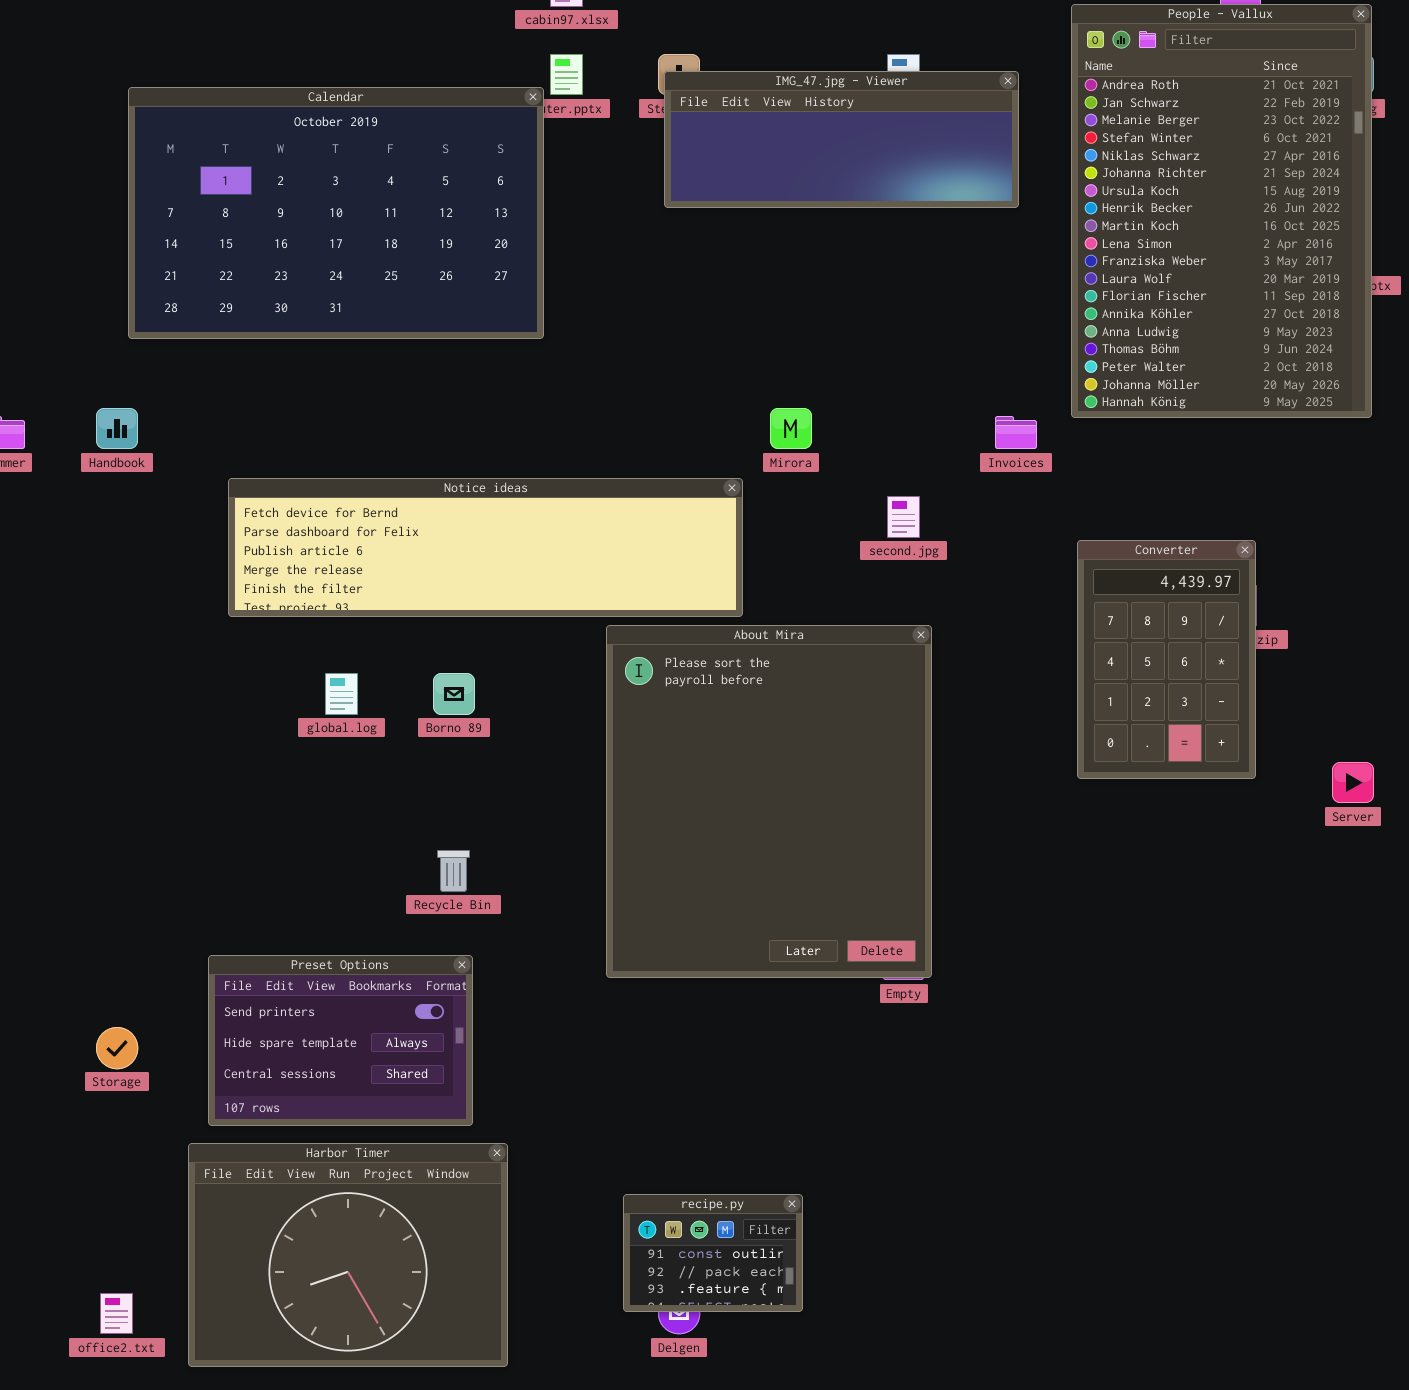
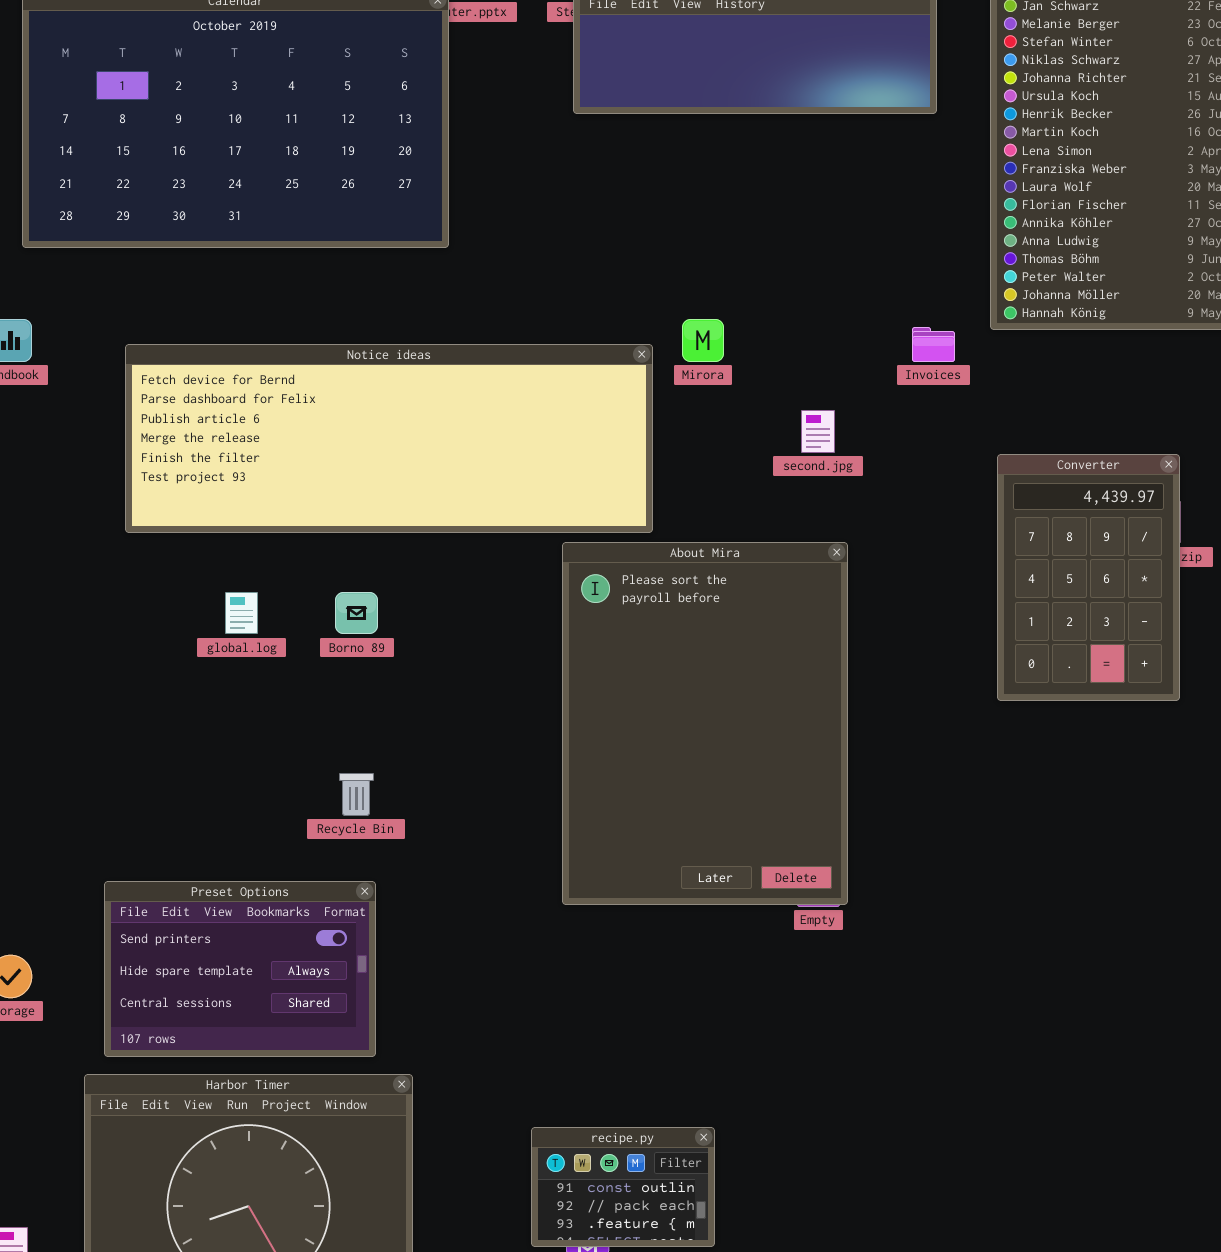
Notice ideas: [228,478,743,617] -> [125,344,653,533], resized
About Mira: [606,625,932,978] -> [562,542,848,905], resized

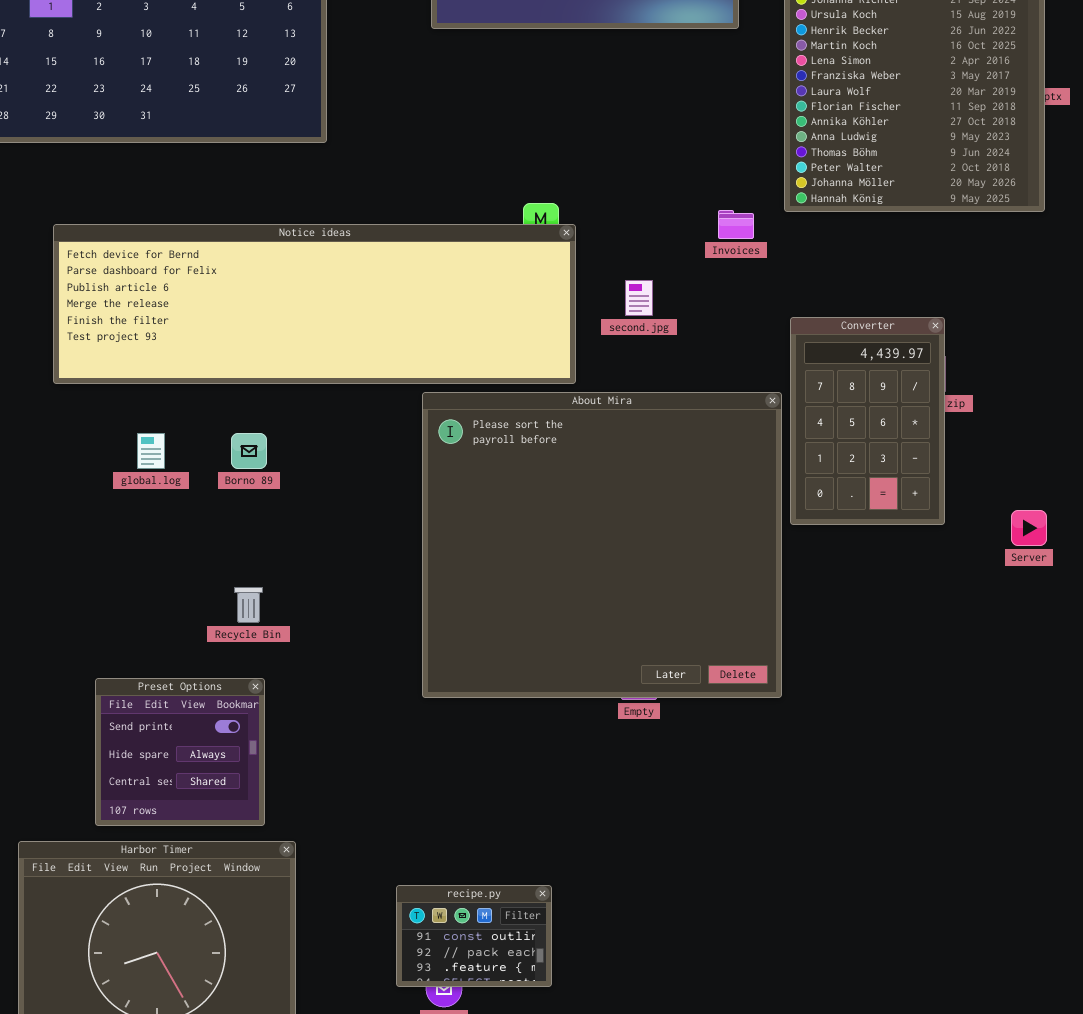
Notice ideas: [125,344,653,533] -> [53,224,576,384], resized
About Mira: [562,542,848,905] -> [422,392,782,698], resized
Preset Options: [104,881,376,1057] -> [95,678,265,826], resized

